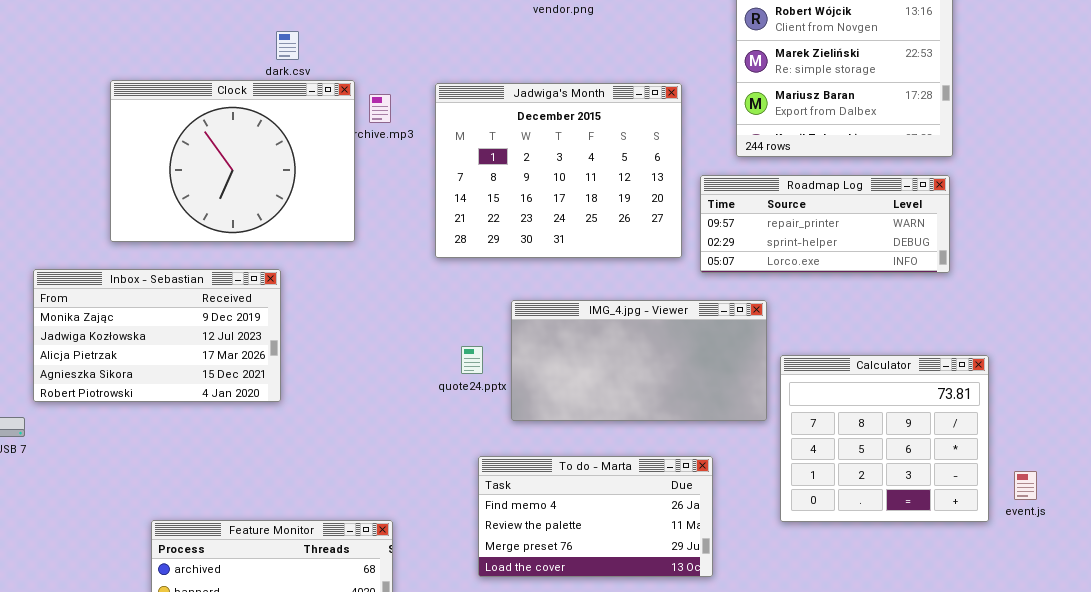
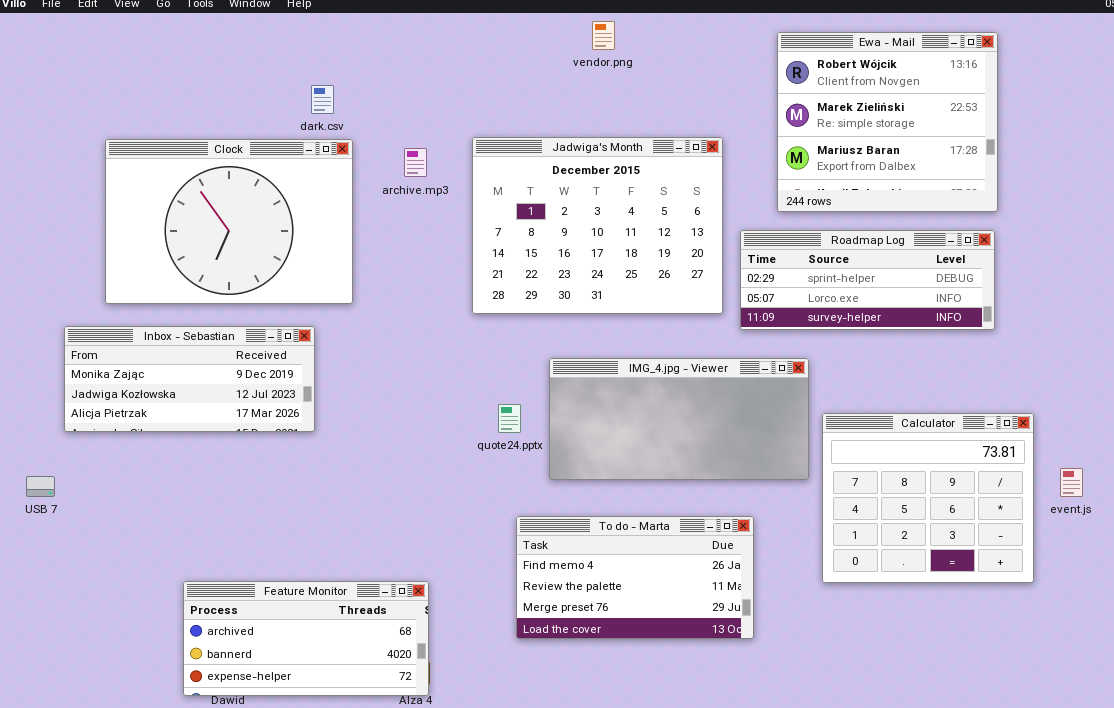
Clock: [110,80,355,242] -> [105,139,353,304], moved
Roadmap Log: [700,175,950,273] -> [740,230,995,330], scrolled down 1 row
Inbox - Sebastian: [33,269,281,402] -> [64,326,315,432], resized
event.js: [1014,471,1037,500] -> [1060,468,1083,497], moved

